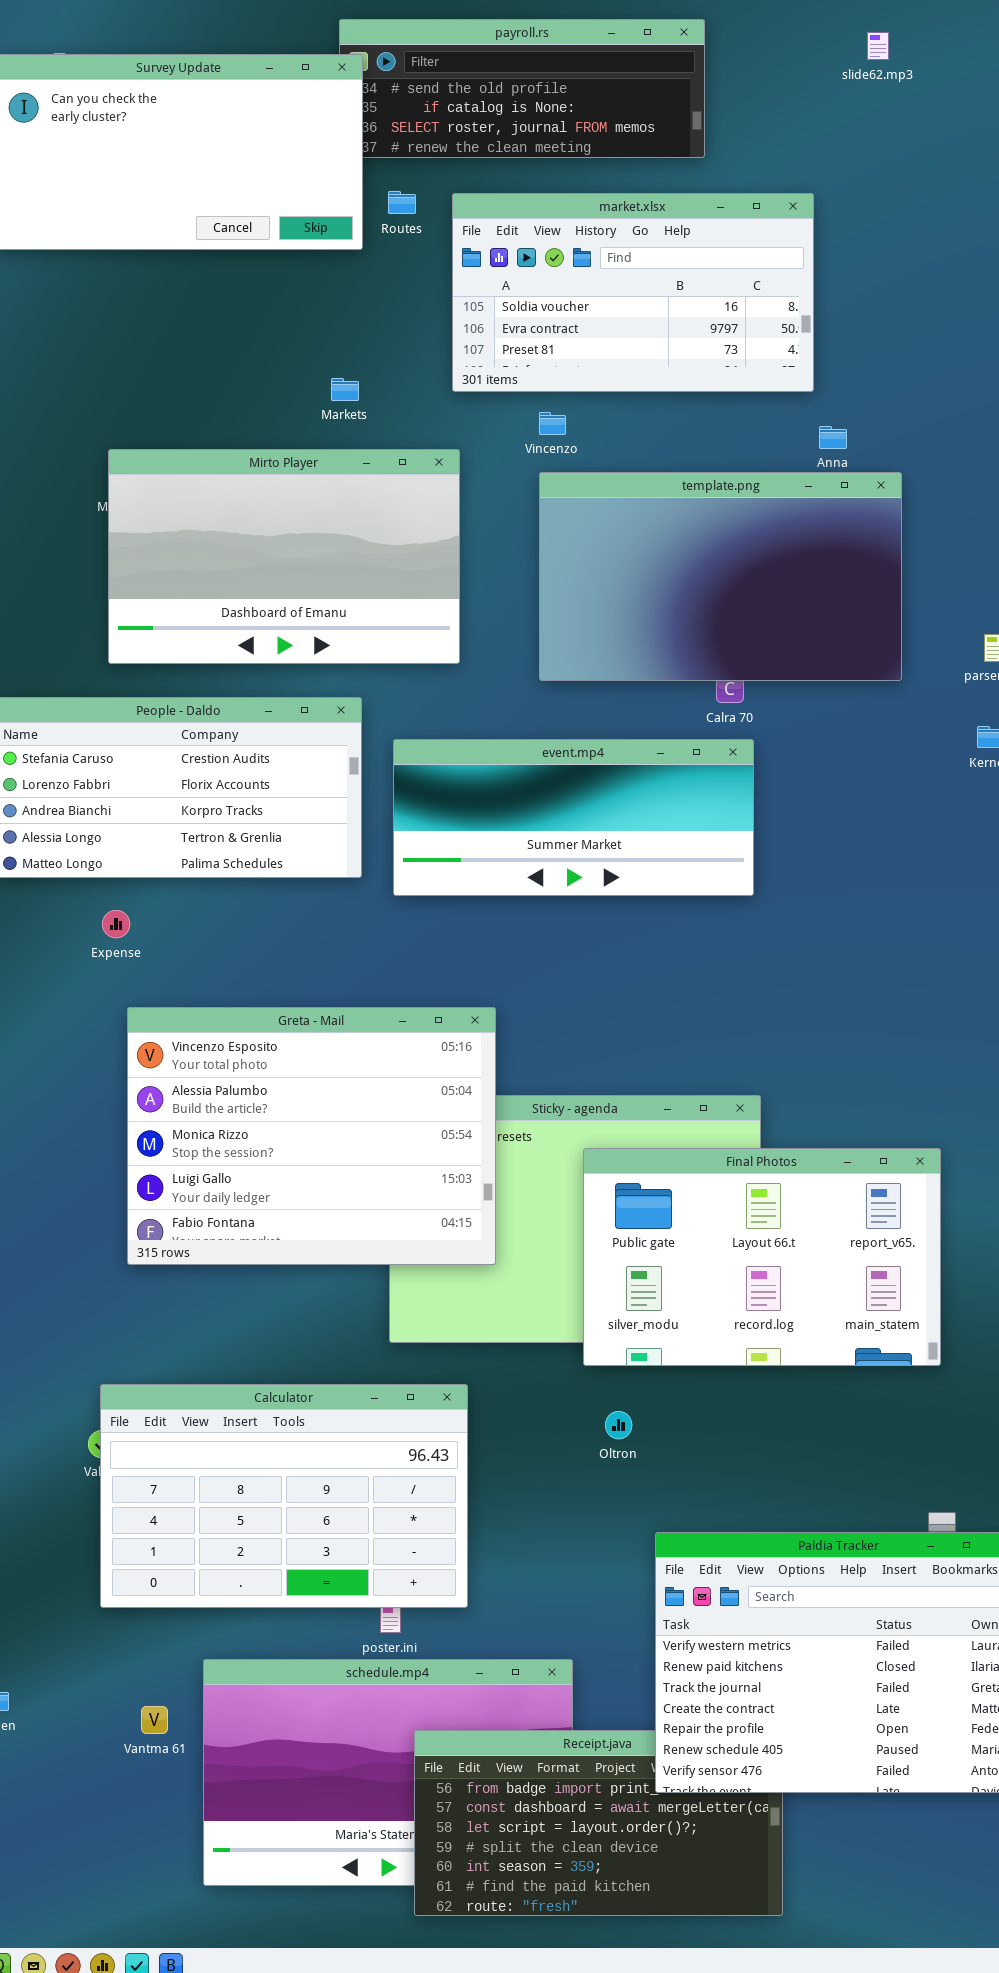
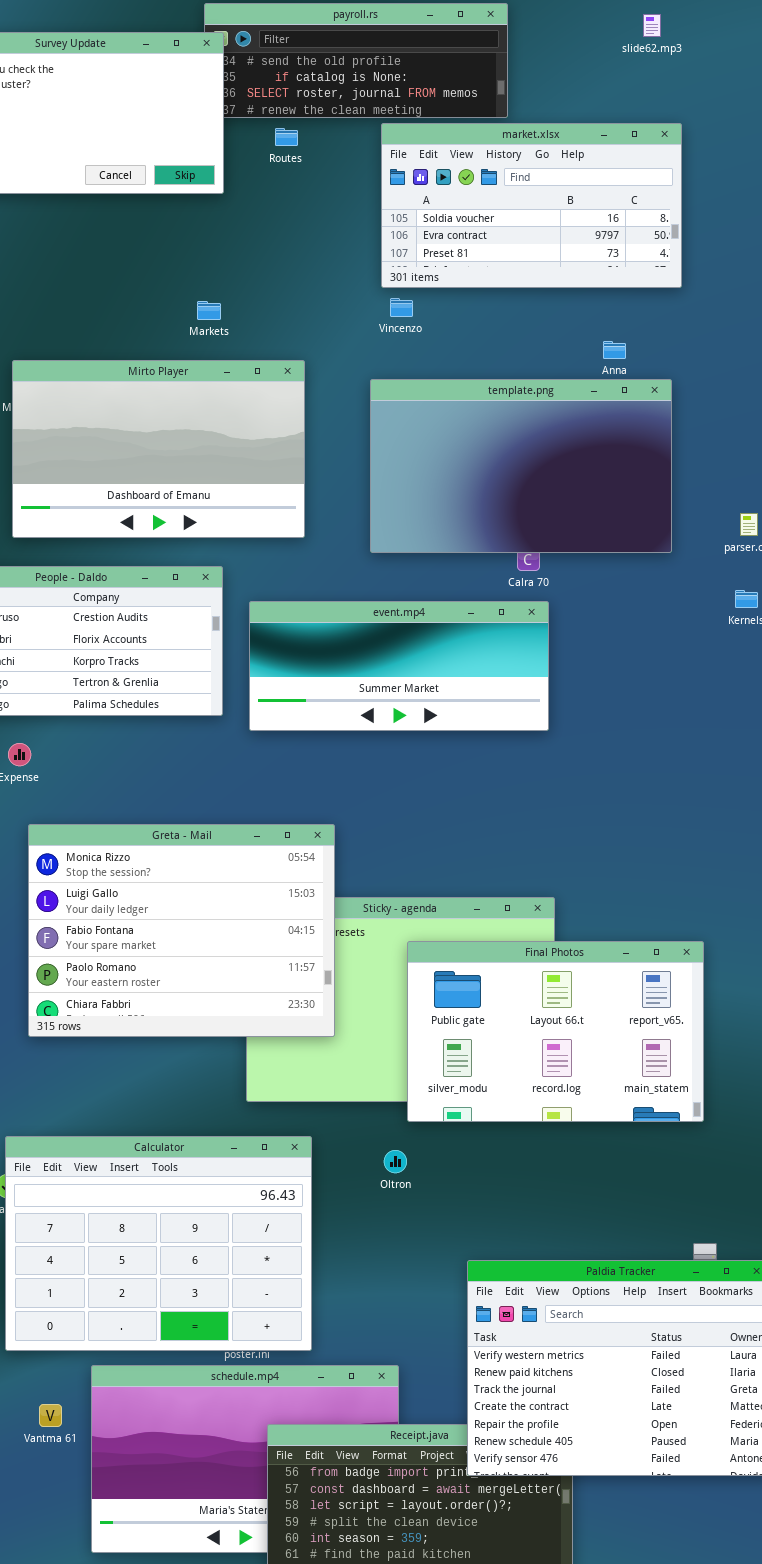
Routes: [388,191,416,214] -> [275,128,298,146], moved
market.xlsx: [452,193,814,392] -> [381,123,682,288], moved
Vincenzo: [539,412,566,435] -> [390,298,413,317], moved
Greta - Mail: [127,1007,496,1265] -> [28,824,335,1037], scrolled down 2 rows
Calculator: [100,1384,468,1608] -> [5,1136,312,1351], resized
Oltron: [605,1411,632,1439] -> [384,1150,407,1173], moved

